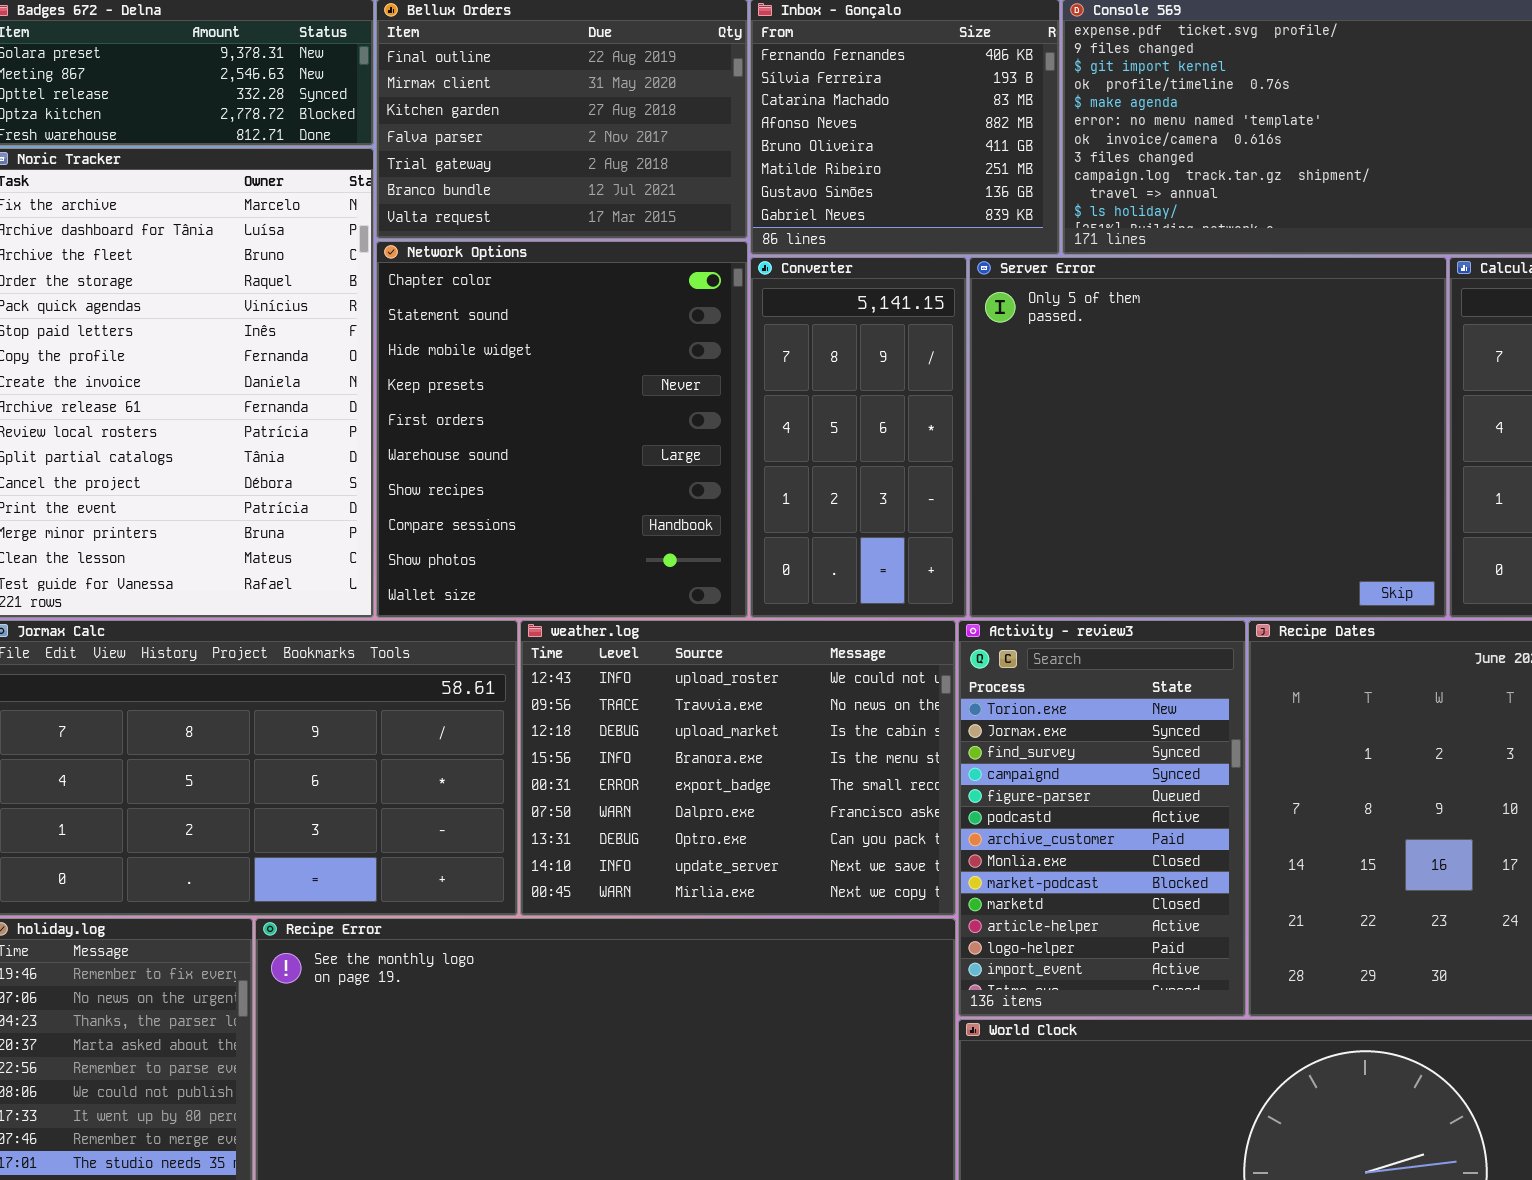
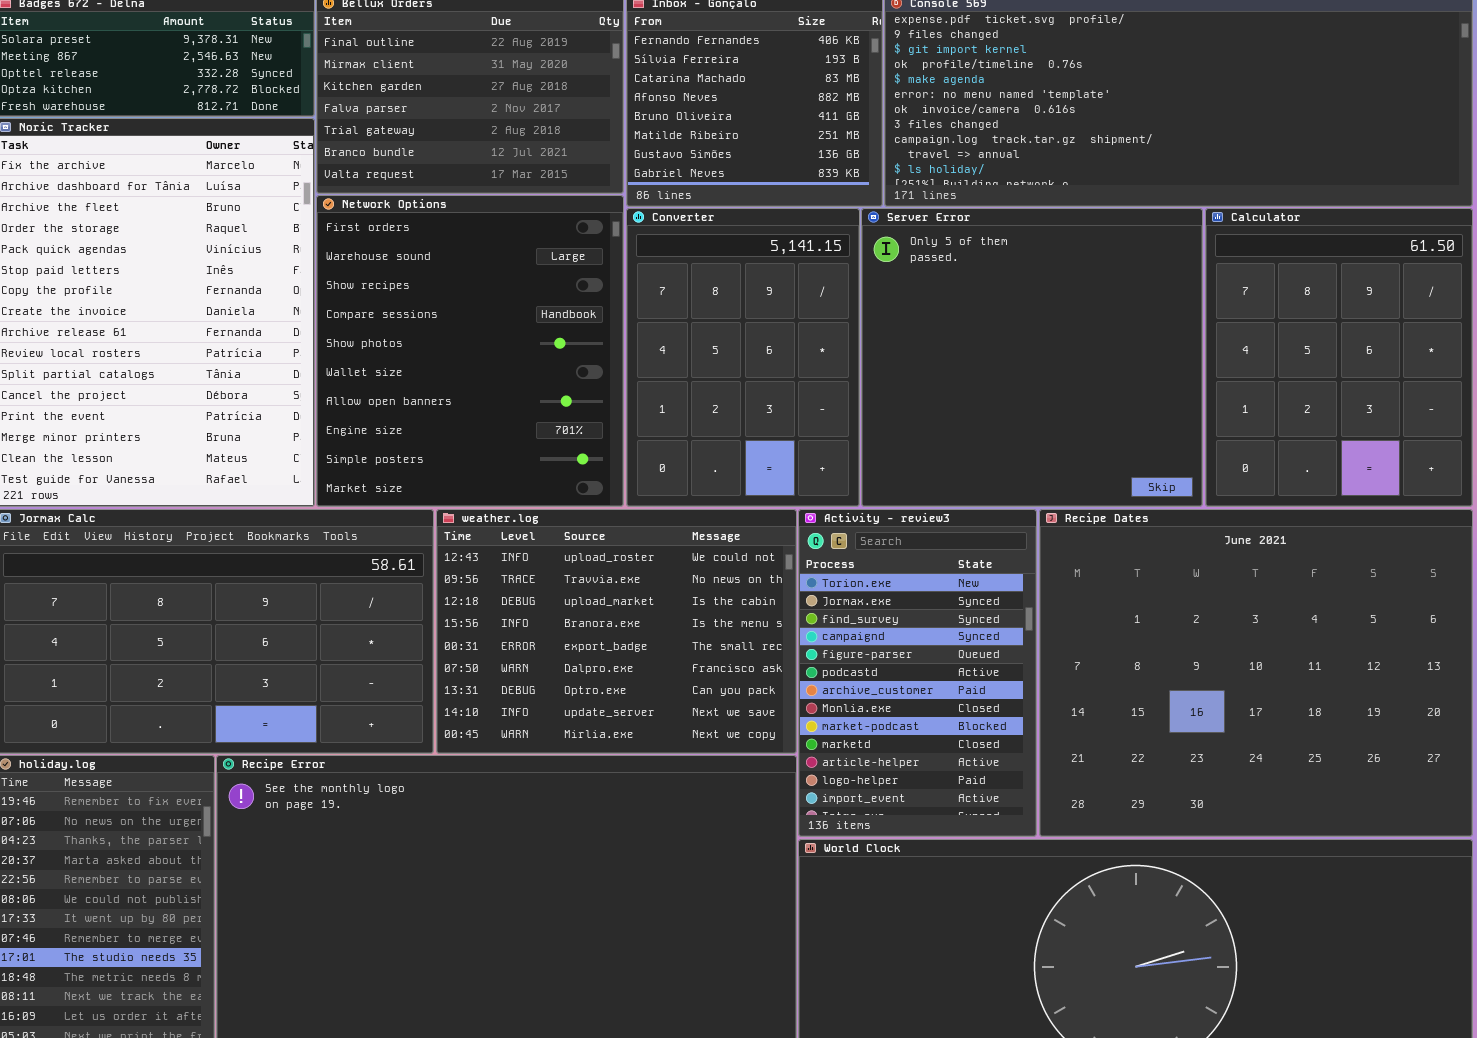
Network Options: [376,241,748,618] -> [316,195,624,507], scrolled down 4 rows
Converter: [750,257,967,618] -> [626,208,860,507], resized
Server Error: [969,257,1447,618] -> [861,208,1203,507], resized

